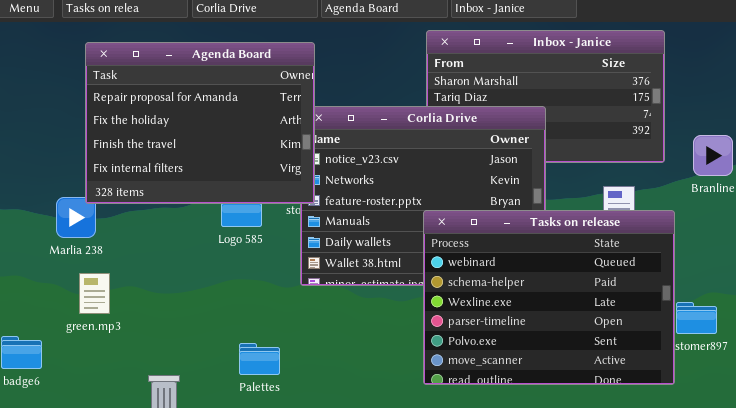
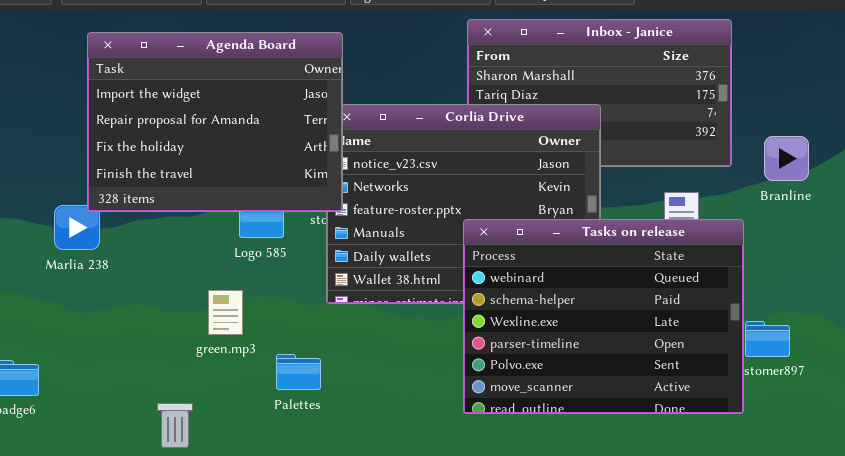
Agenda Board: [85,42,315,204] -> [87,32,343,212], scrolled up 1 row
green.mp3: [79,273,110,314] -> [208,290,243,335], moved
Palettes: [239,343,280,375] -> [276,354,321,390], moved

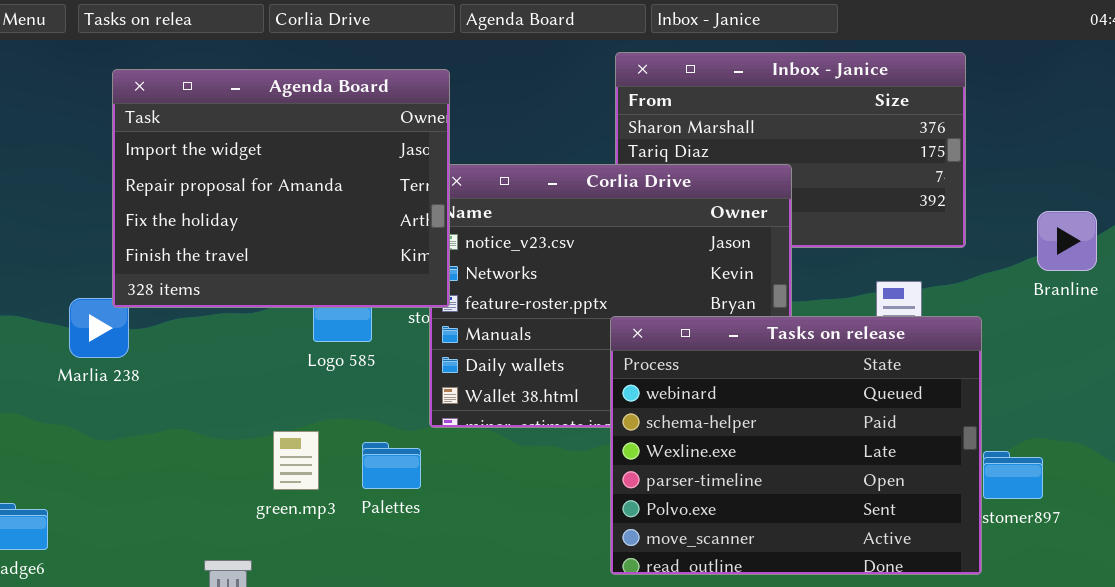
Branline: [764,136,809,181] -> [1037,211,1097,271], moved
green.mp3: [208,290,243,335] -> [273,431,319,490], moved
Palettes: [276,354,321,390] -> [362,442,421,489], moved

